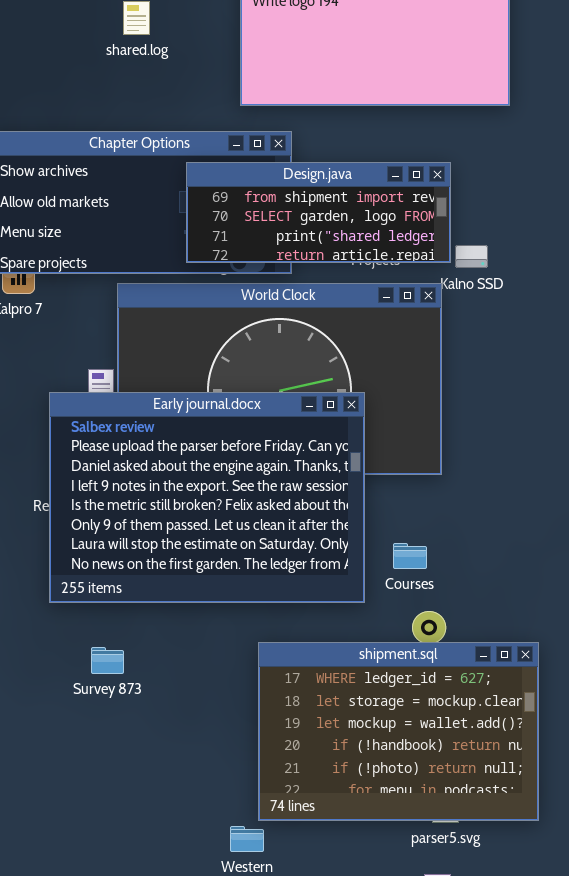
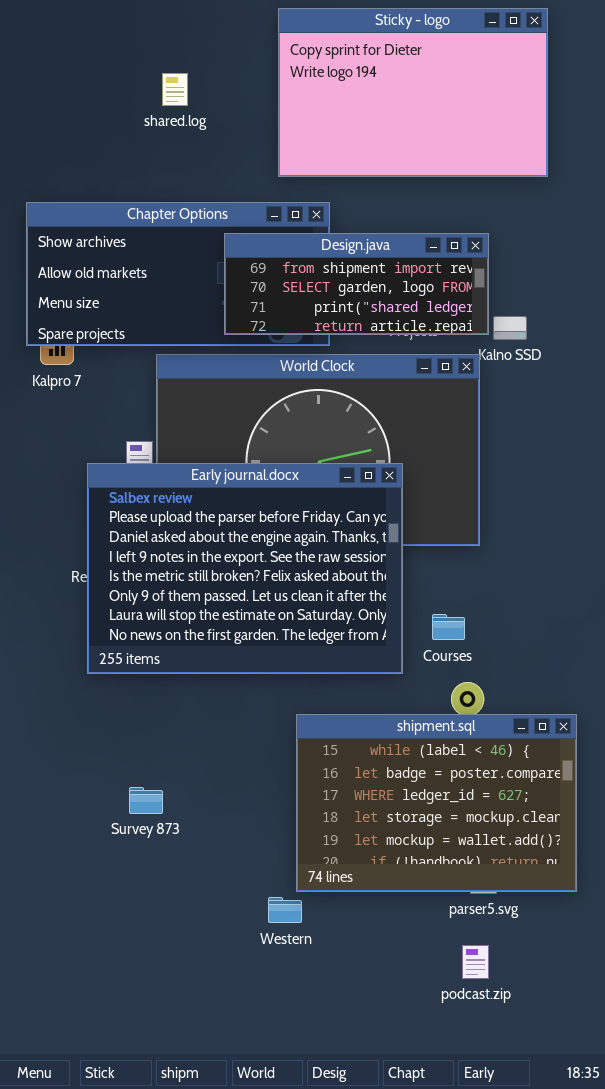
shipment.sql: [258,642,539,821] -> [296,714,577,892], scrolled up 2 rows
Survey 873: [91,647,124,674] -> [129,787,163,814], moved

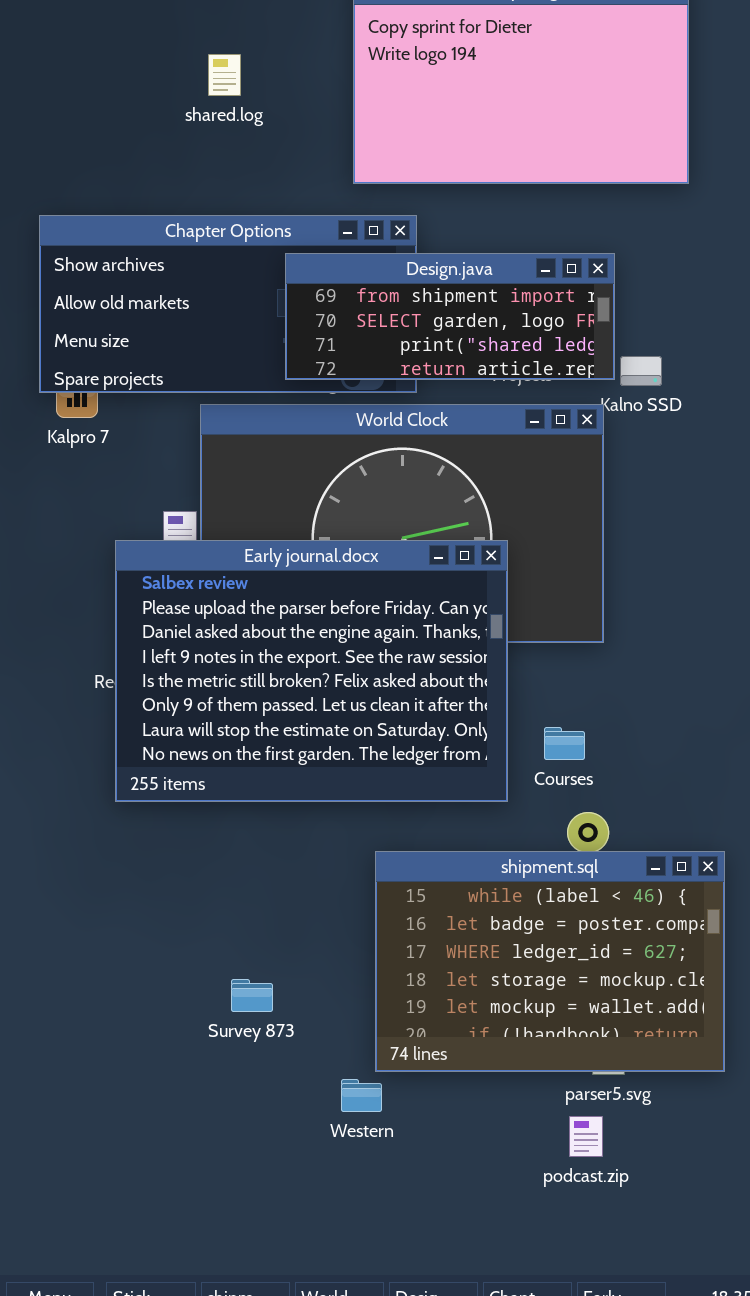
Survey 873: [129,787,163,814] -> [231,979,273,1012], moved
podcast.zip: [462,945,489,979] -> [569,1116,603,1157], moved

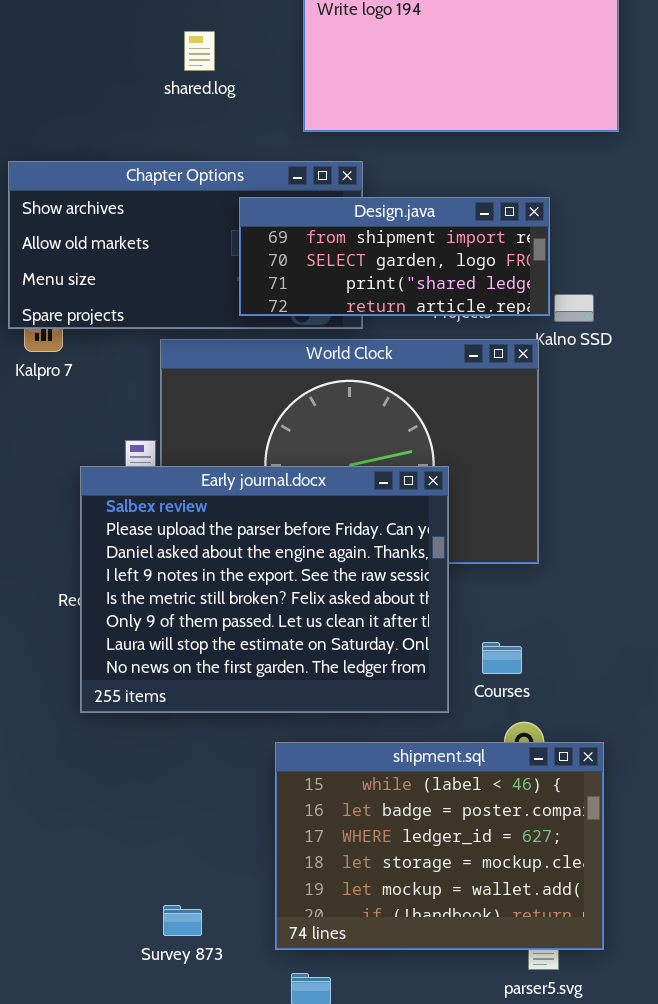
shared.log: [208,54,241,96] -> [184,31,215,71], moved
shipment.sql: [375,851,725,1072] -> [275,742,604,950], moved
Survey 873: [231,979,273,1012] -> [163,905,202,936], moved

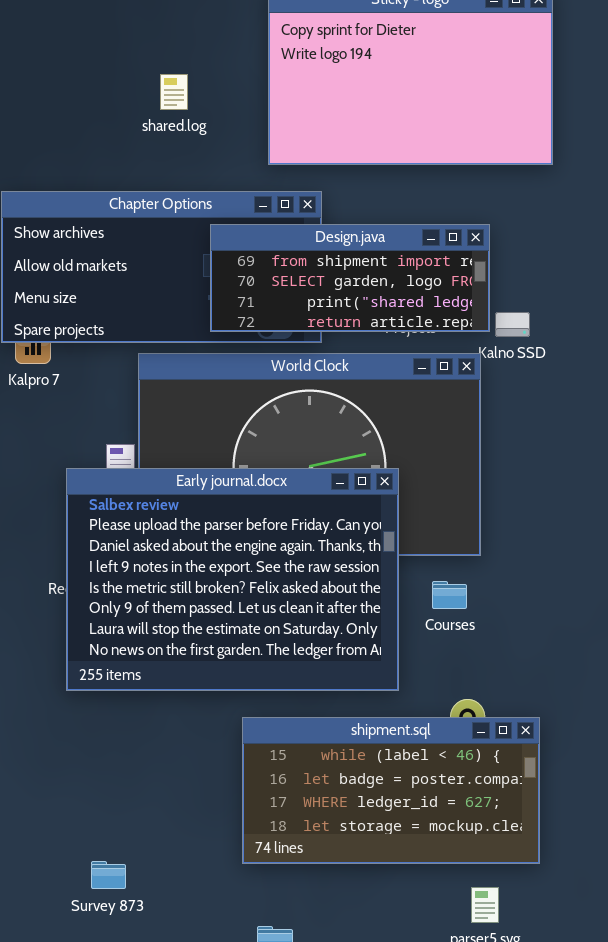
Courses: [482,642,522,674] -> [432,581,467,609], moved
shipment.sql: [275,742,604,950] -> [242,717,540,864], resized
Survey 873: [163,905,202,936] -> [91,861,126,889], moved

